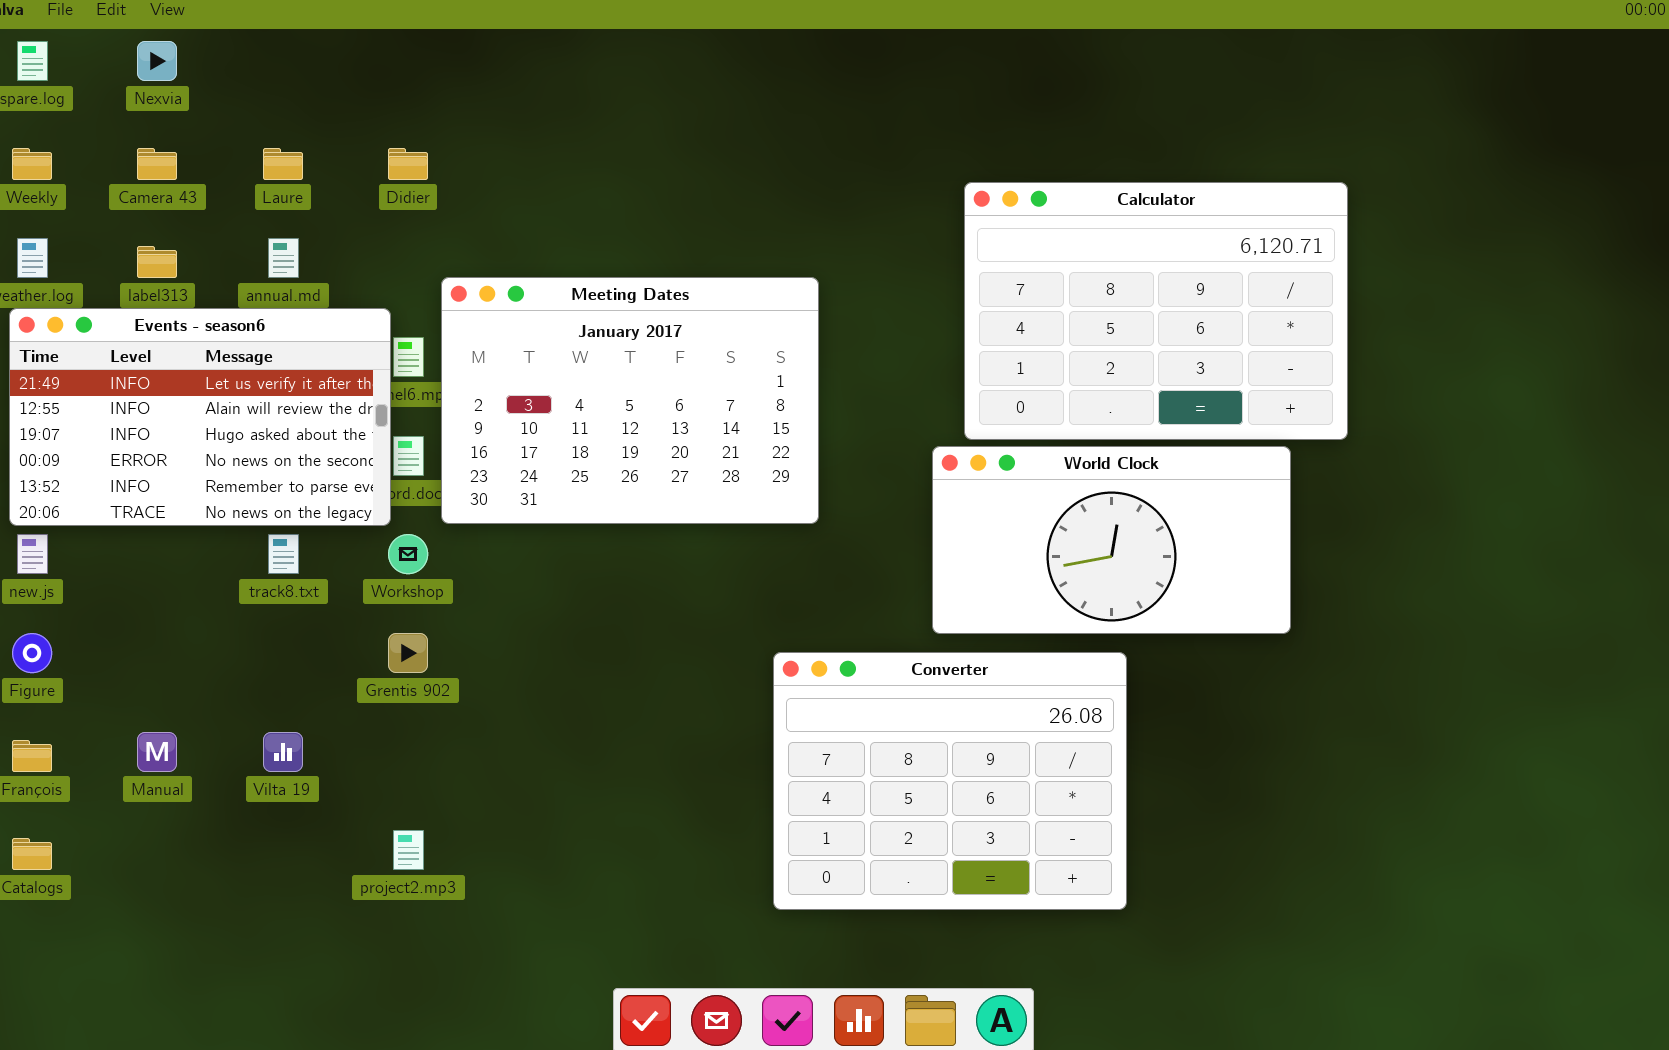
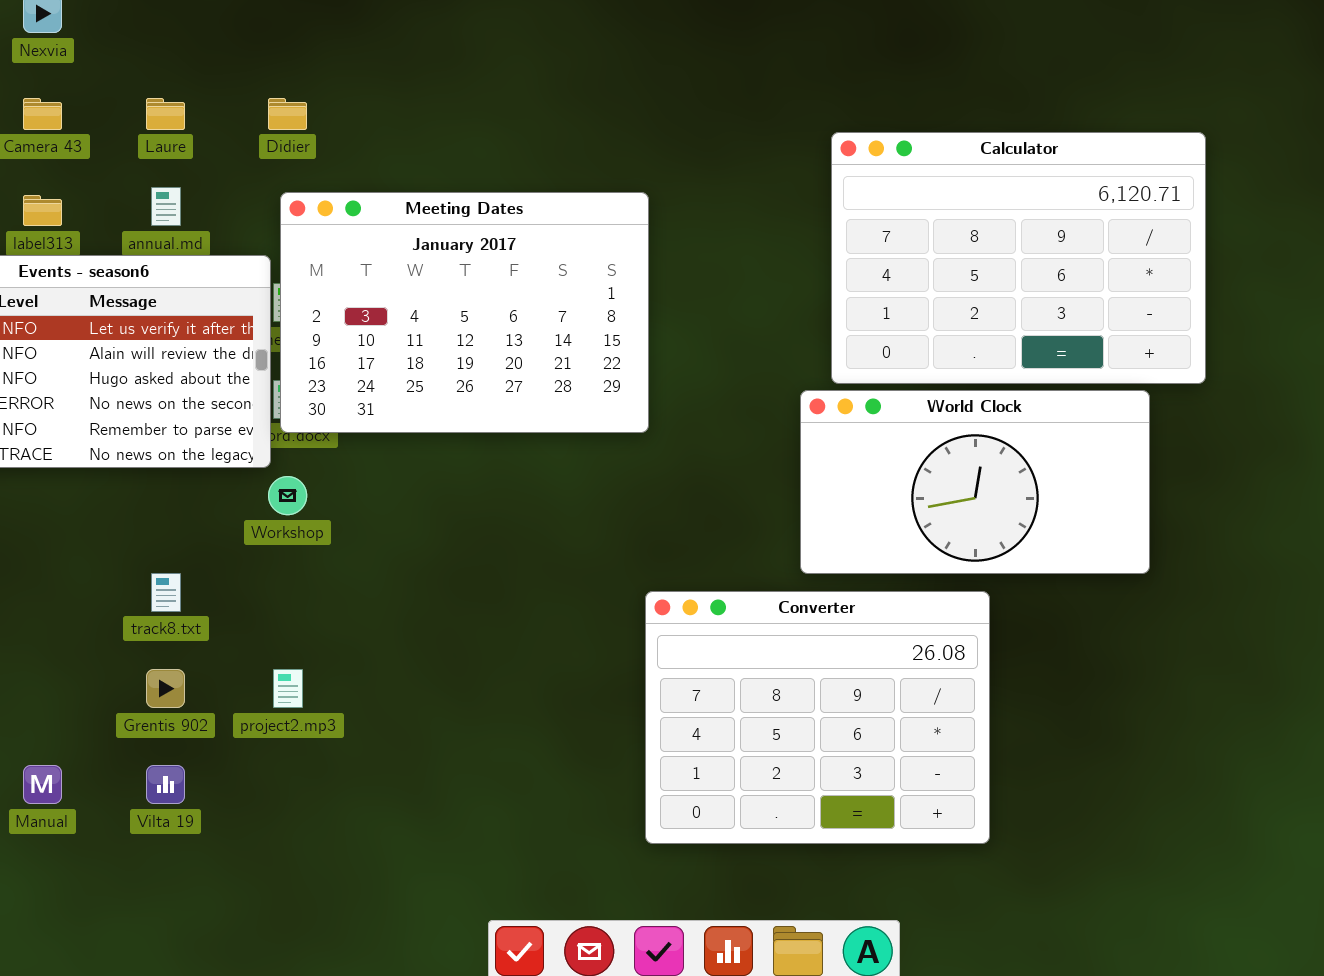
Meeting Dates: [441,277,819,524] -> [280,192,649,433], moved
track8.txt: [268,534,299,574] -> [151,573,181,612], moved
Grentis 902: [388,633,428,673] -> [146,669,185,708], moved
Manual: [137,732,177,772] -> [23,765,62,804], moved
Vilta 19: [263,732,303,772] -> [146,765,185,804], moved
project2.mp3: [393,830,424,870] -> [273,669,303,708], moved

